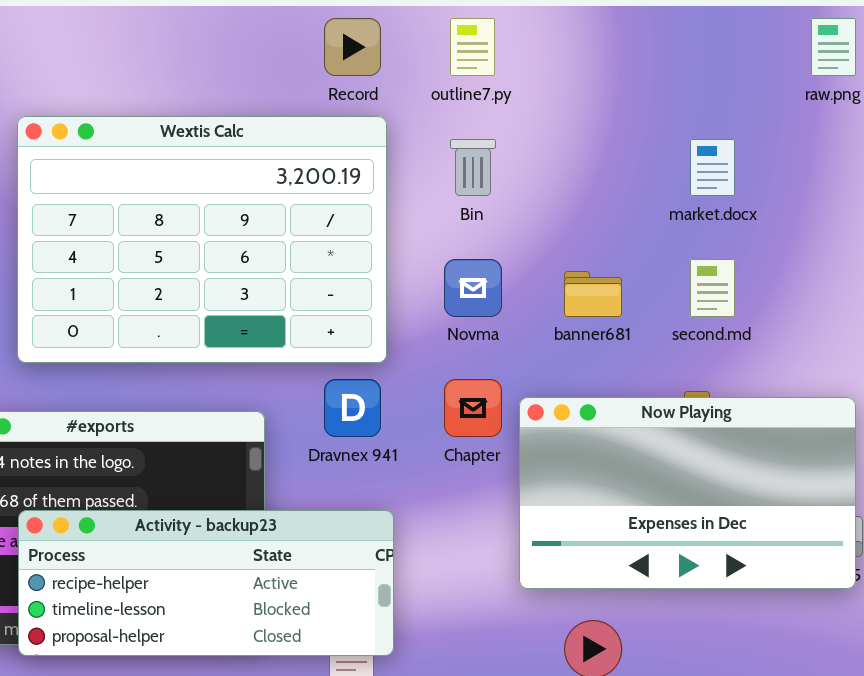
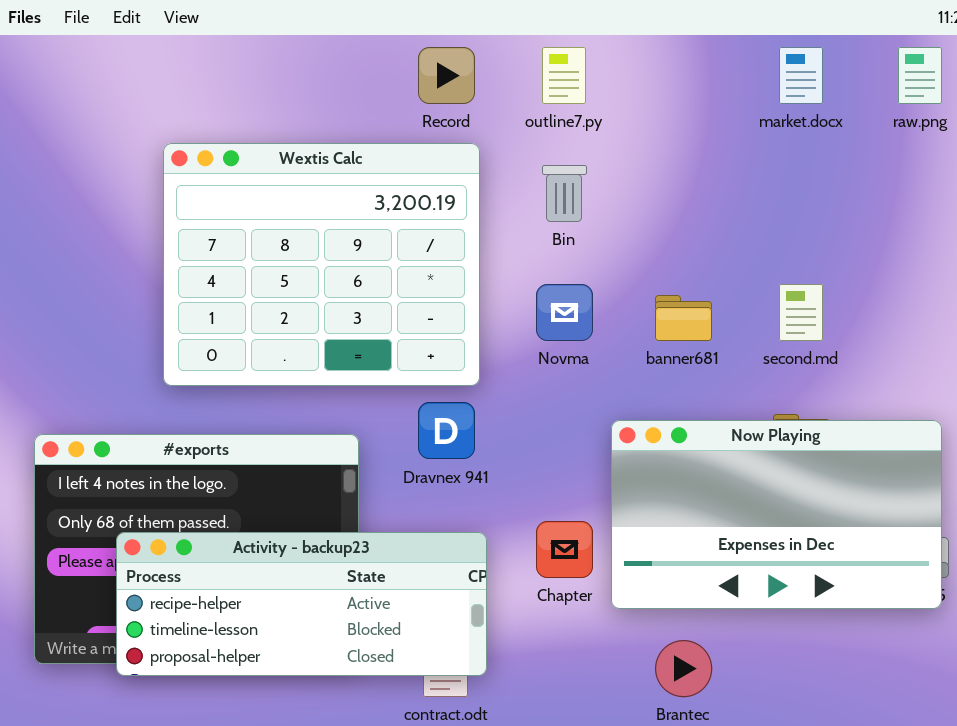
Wextis Calc: [17,116,387,363] -> [163,143,480,386], resized
market.docx: [690,139,735,196] -> [779,47,823,104], moved
Chapter: [444,379,502,437] -> [536,521,593,578], moved

